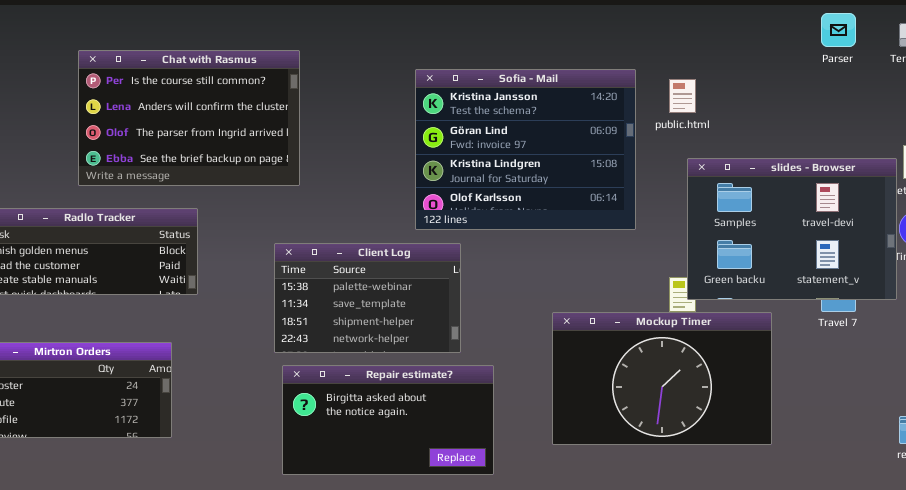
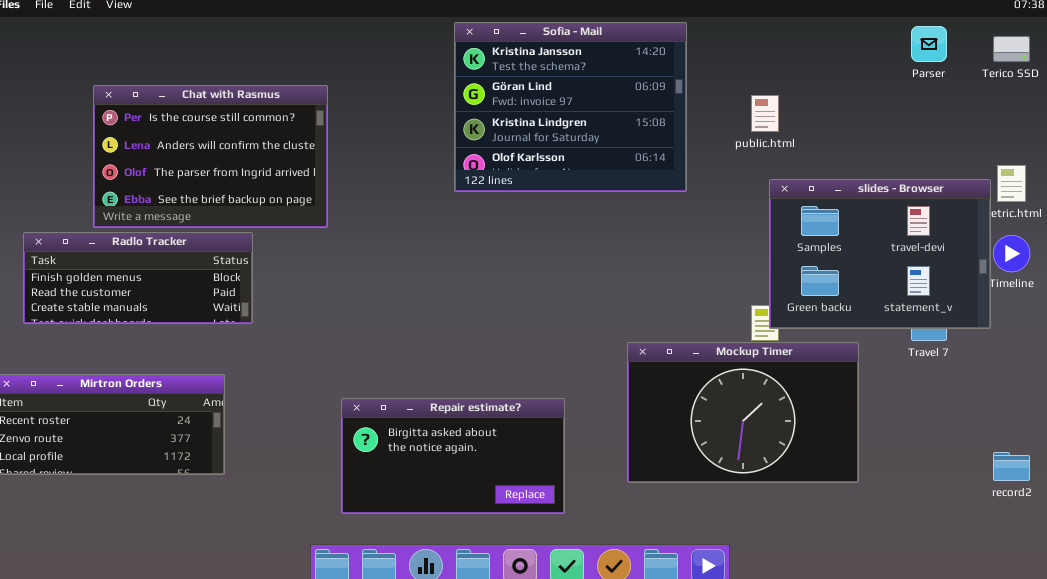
Chat with Rasmus: [78,50,300,186] -> [93,85,328,228], moved
Sofia - Mail: [415,69,636,230] -> [454,22,687,192], moved
Client Log: [274,243,461,353] -> none, closed

